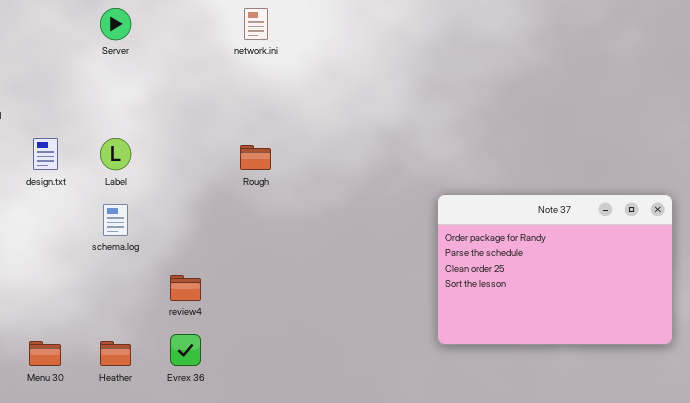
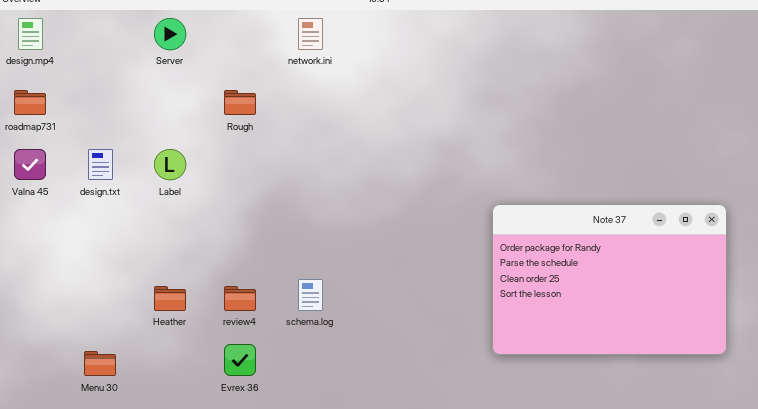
Rough: [240,145,271,170] -> [224,90,256,115], moved
schema.log: [103,204,128,236] -> [298,279,323,311], moved
Heather: [100,341,131,366] -> [154,286,186,311], moved

